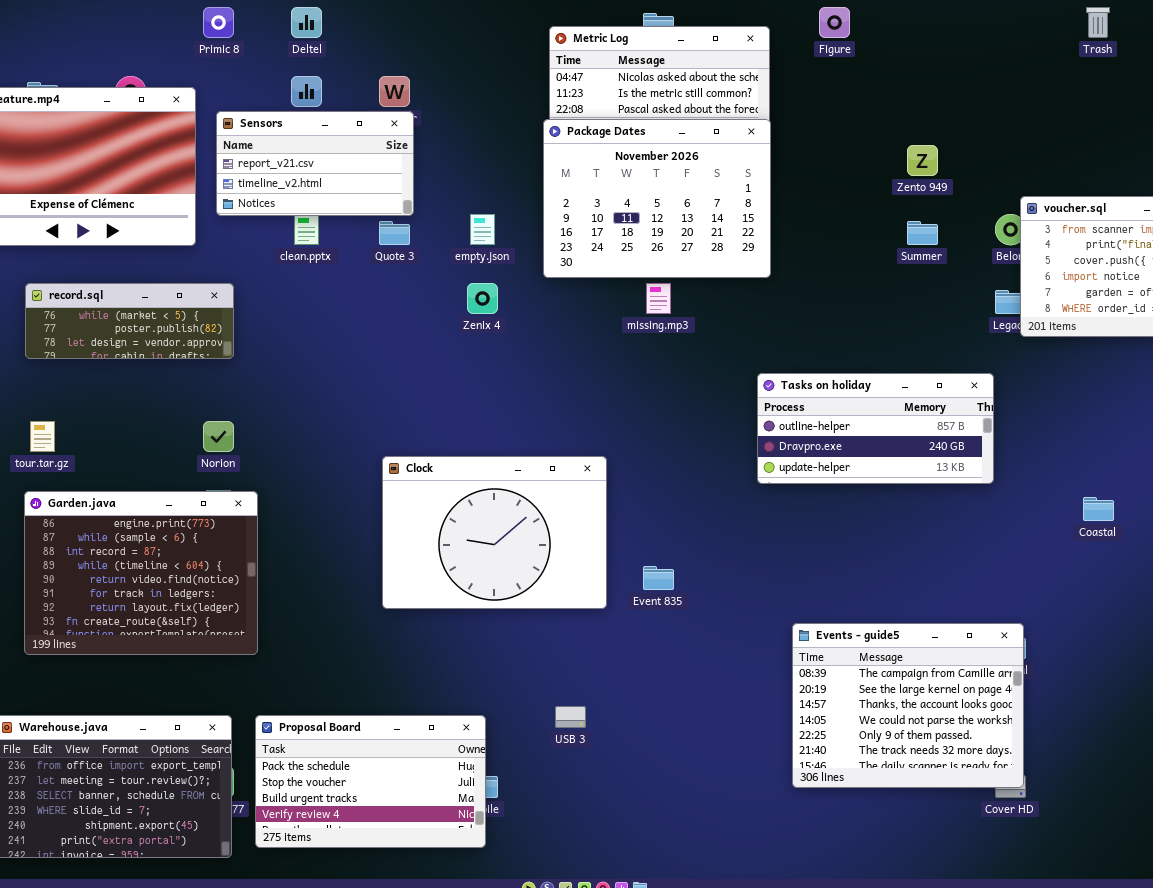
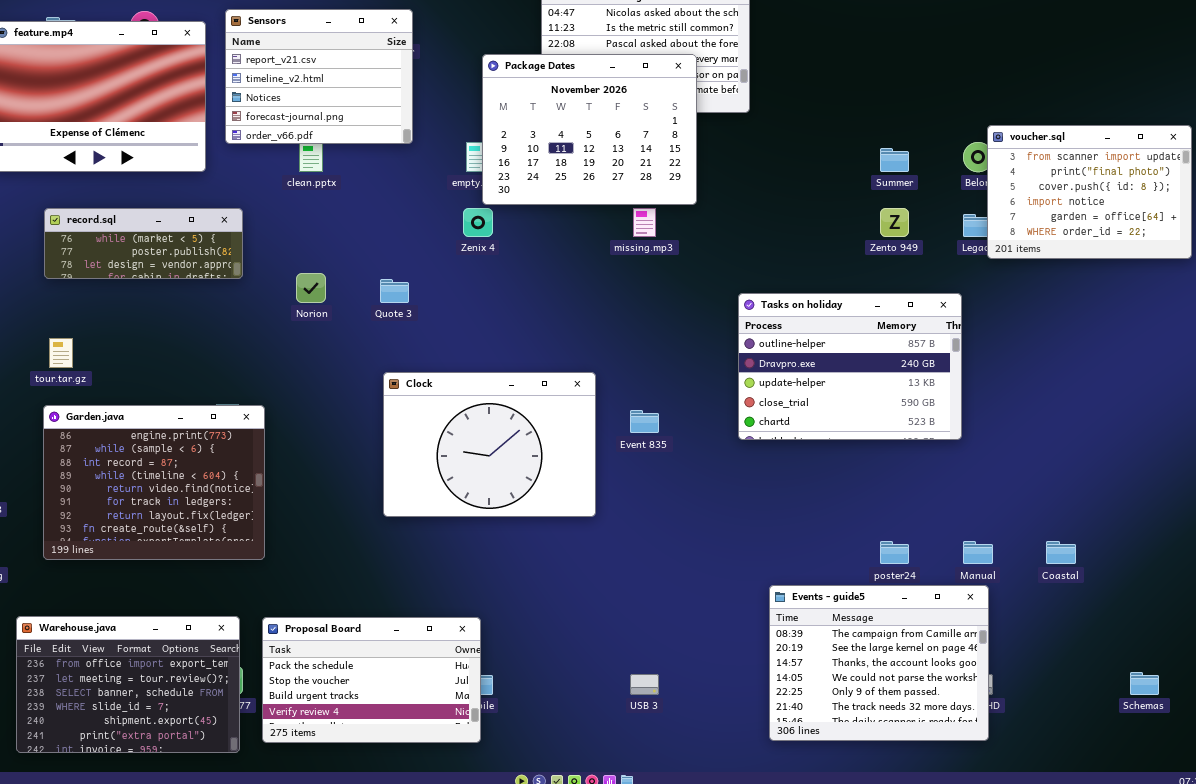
Sensors: [216,111,414,216] -> [225,9,413,144], resized
Package Dates: [543,119,771,278] -> [482,54,697,205], moved
Zento 949: [907,145,938,176] -> [880,208,909,237], moved
Quote 3: [379,221,410,245] -> [380,279,409,303], moved
Tasks on holiday: [757,373,994,484] -> [738,293,962,440], resized
Norion: [203,421,234,452] -> [296,273,326,303], moved
Coastal: [1083,497,1114,521] -> [1046,541,1076,564], moved
Event 835: [643,566,674,590] -> [630,410,659,433], moved
Events - guide5: [792,623,1024,788] -> [769,585,989,741], moved
USB 3: [555,706,586,728] -> [630,674,659,695], moved

